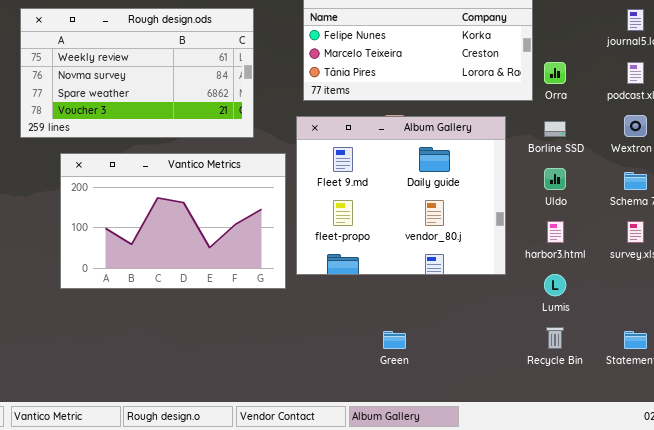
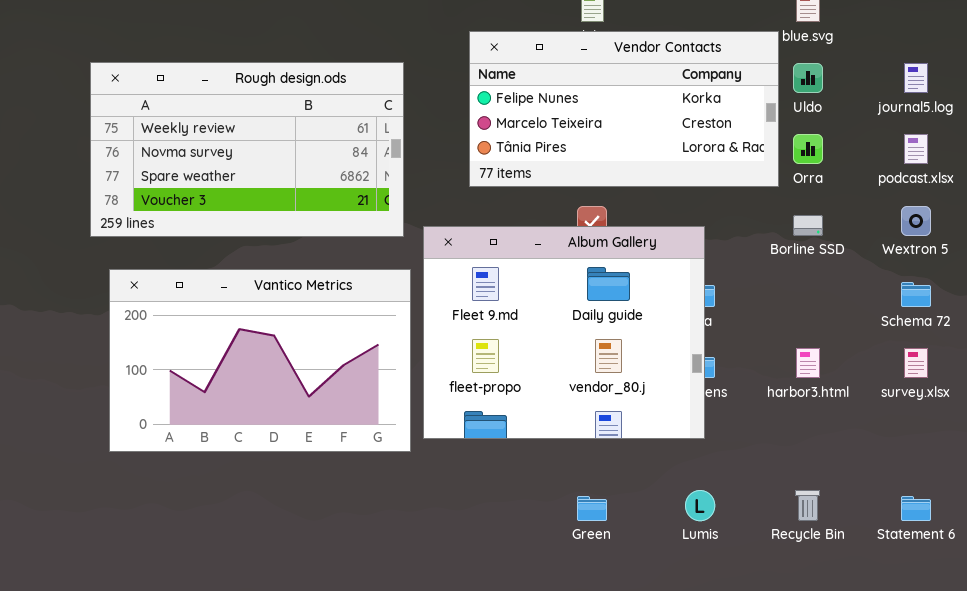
Album Gallery: [296,116,506,275] -> [423,226,705,439], moved
Vantico Metrics: [60,153,286,289] -> [109,269,411,452], moved
Uldo: [544,168,566,190] -> [793,63,823,93], moved
Lumis: [544,274,566,296] -> [685,490,715,521], moved

